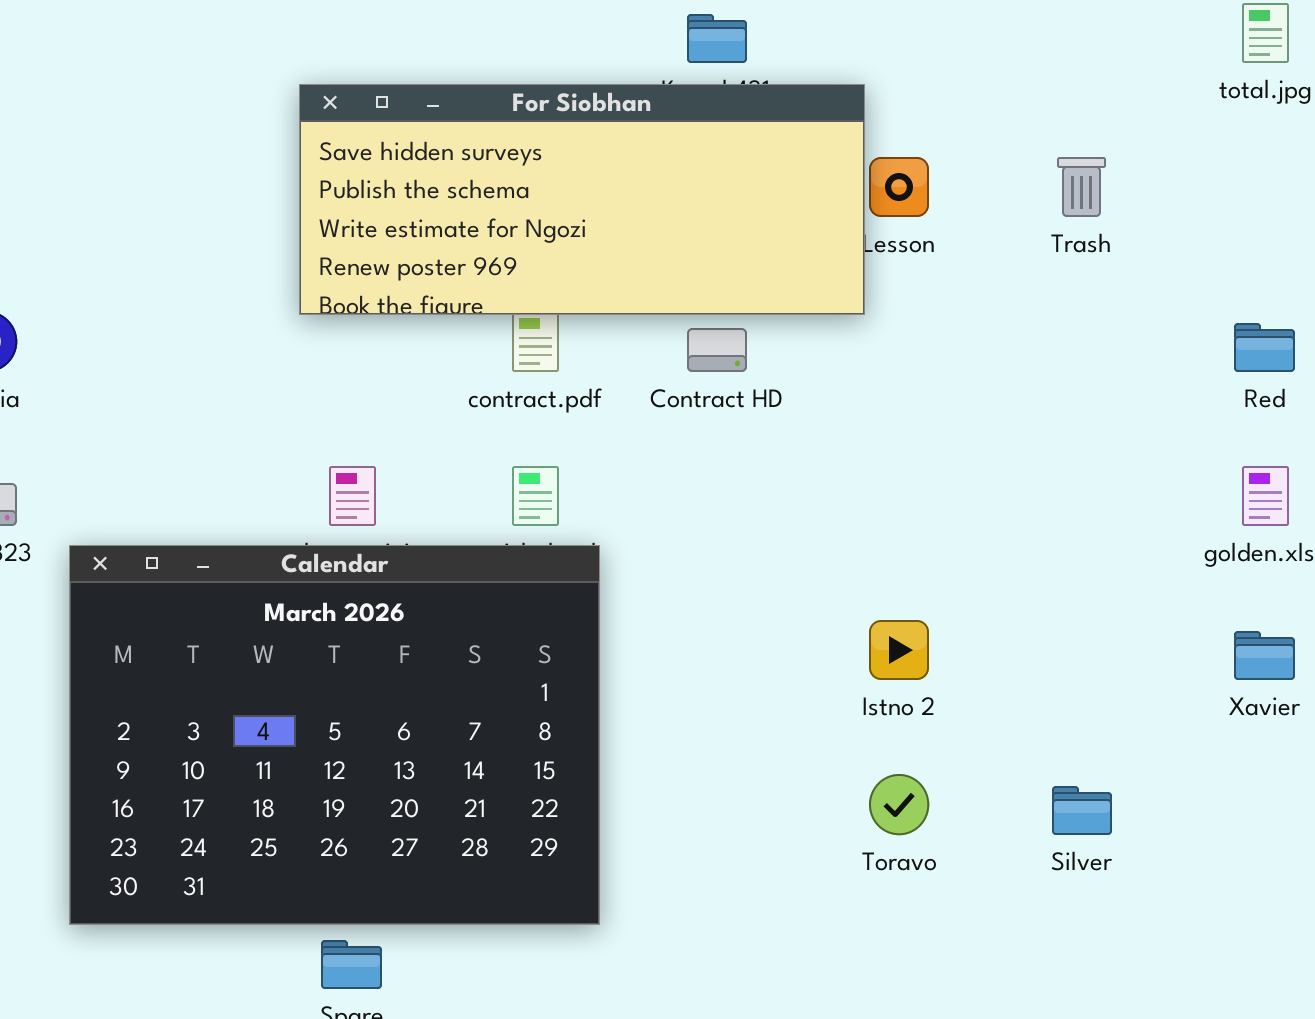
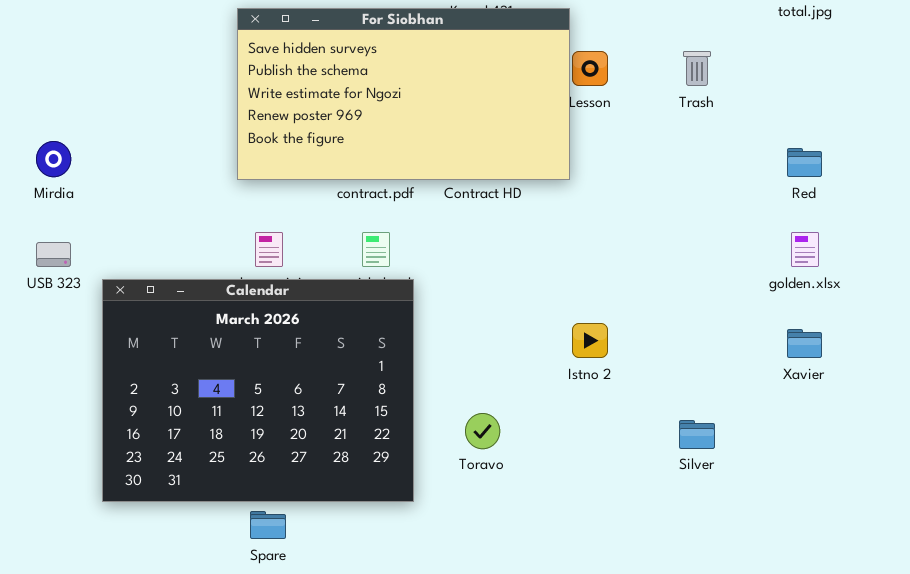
For Siobhan: [299,84,865,315] -> [237,8,570,180], resized
Toravo: [869,774,929,835] -> [465,413,500,449], moved

